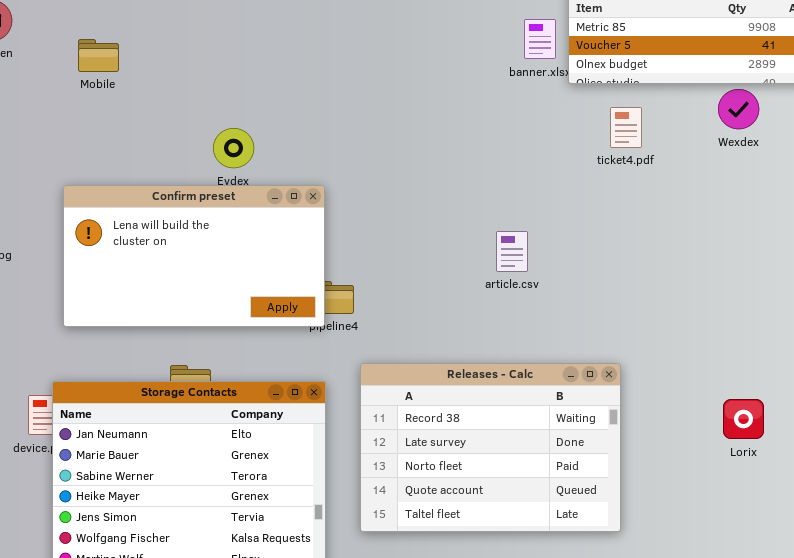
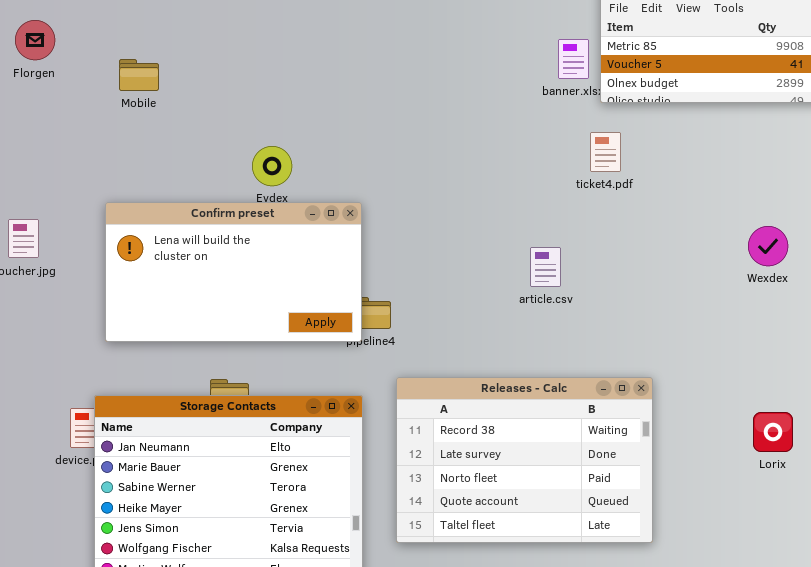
Wexdex: [718,89,759,129] -> [748,226,788,266], moved
ticket4.pdf: [610,107,642,148] -> [590,132,621,172], moved

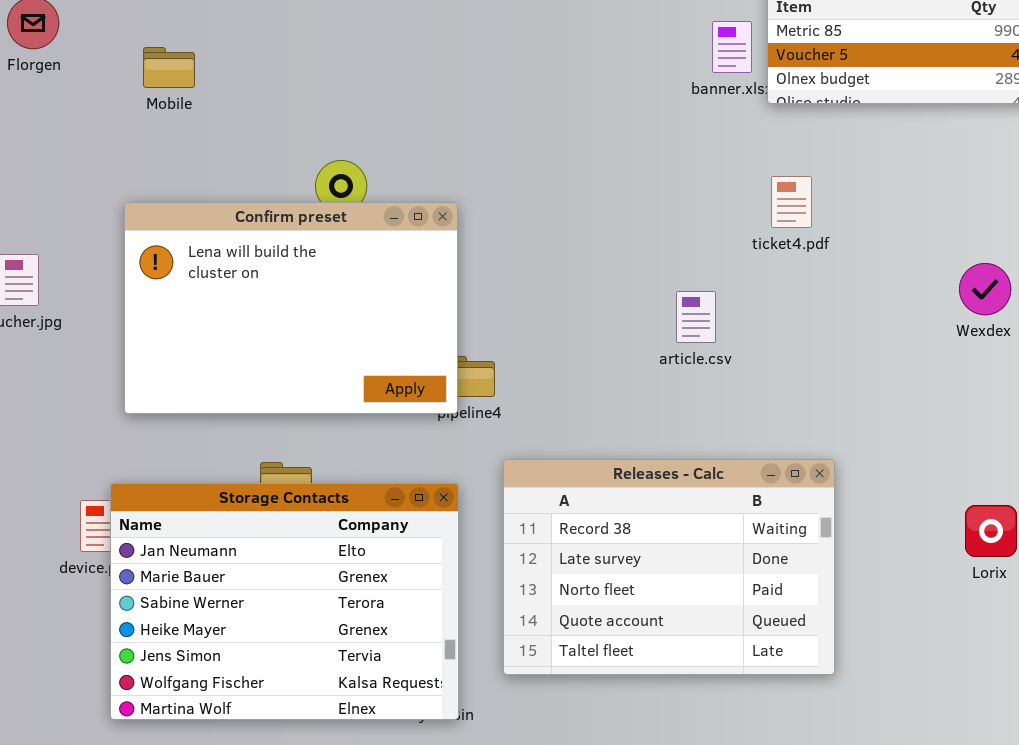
ticket4.pdf: [590,132,621,172] -> [771,176,812,228], moved
Confirm preset: [105,202,362,342] -> [124,202,458,414], resized

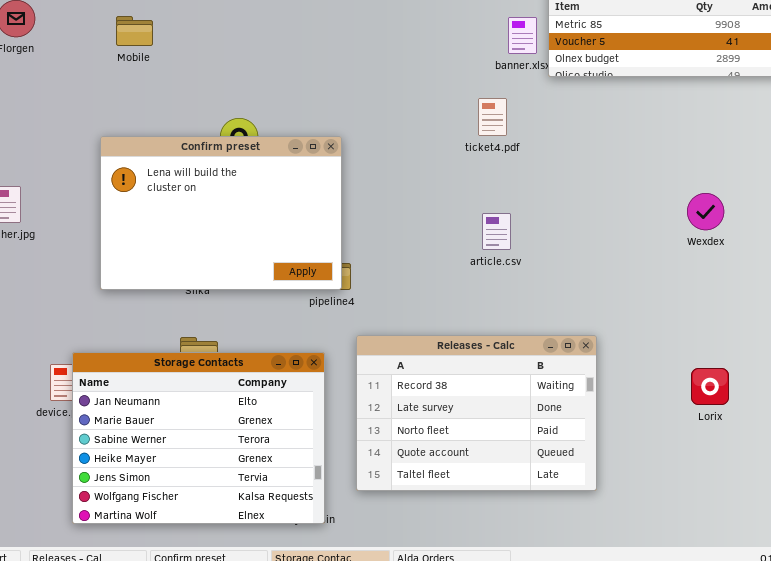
Mobile: [143,47,195,88] -> [116,16,153,46], moved
ticket4.pdf: [771,176,812,228] -> [478,98,507,136], moved
Confirm preset: [124,202,458,414] -> [100,136,342,290], moved

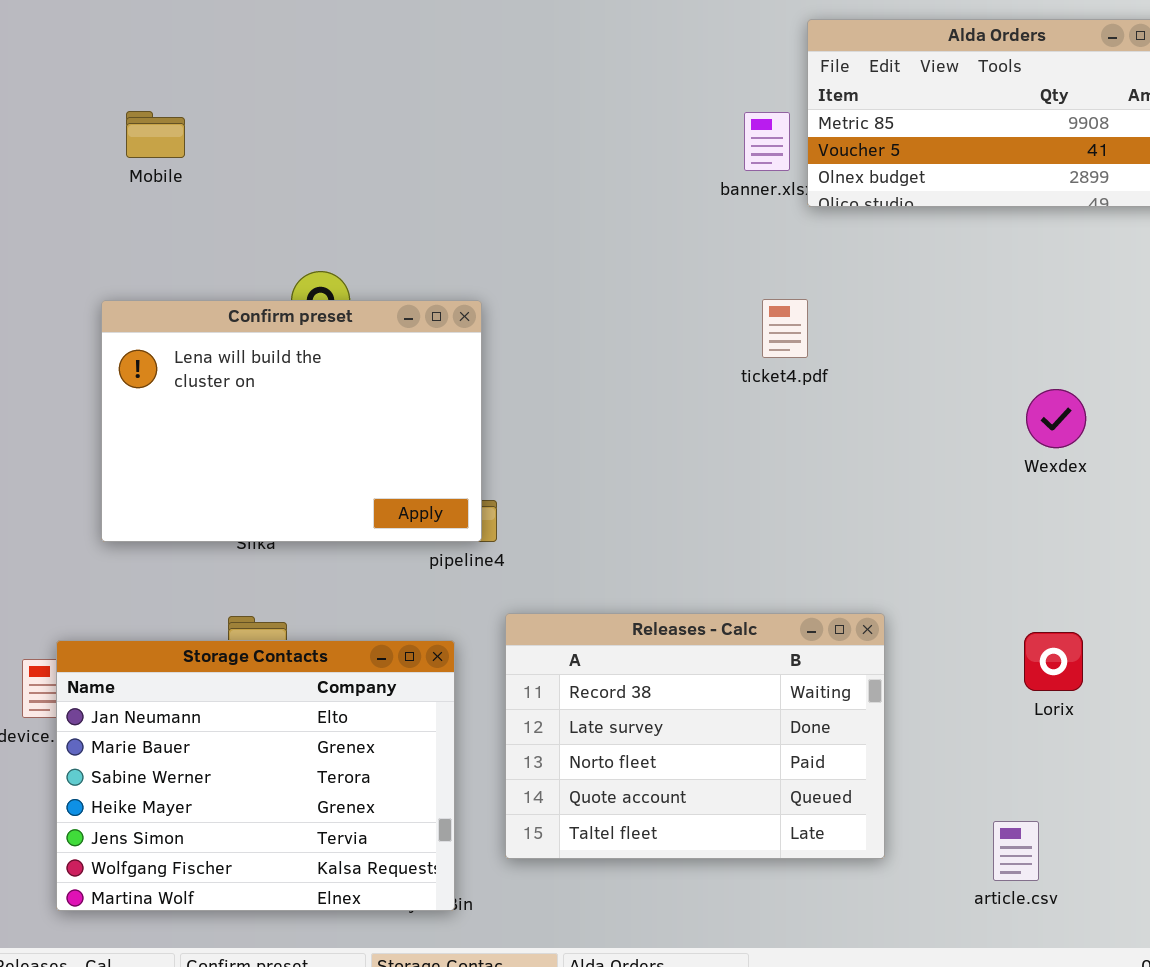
ticket4.pdf: [478,98,507,136] -> [762,299,808,358], moved
article.csv: [482,213,511,250] -> [993,821,1039,881], moved
Lorix: [691,368,729,405] -> [1024,632,1083,691], moved

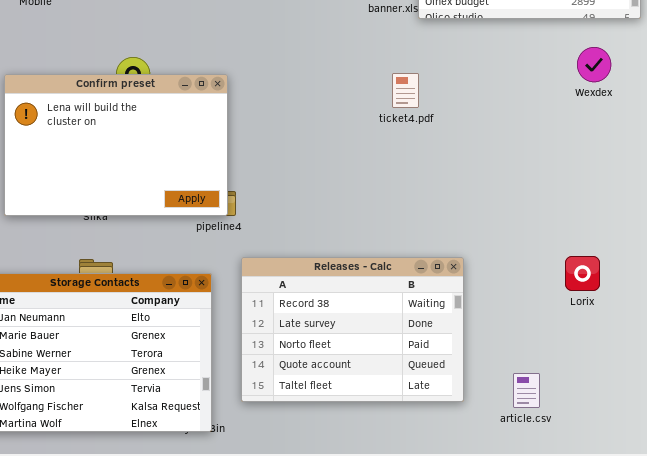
Wexdex: [1026,389,1086,448] -> [577,47,611,82], moved
Lorix: [1024,632,1083,691] -> [565,256,600,291], moved
article.csv: [993,821,1039,881] -> [513,373,540,408], moved

